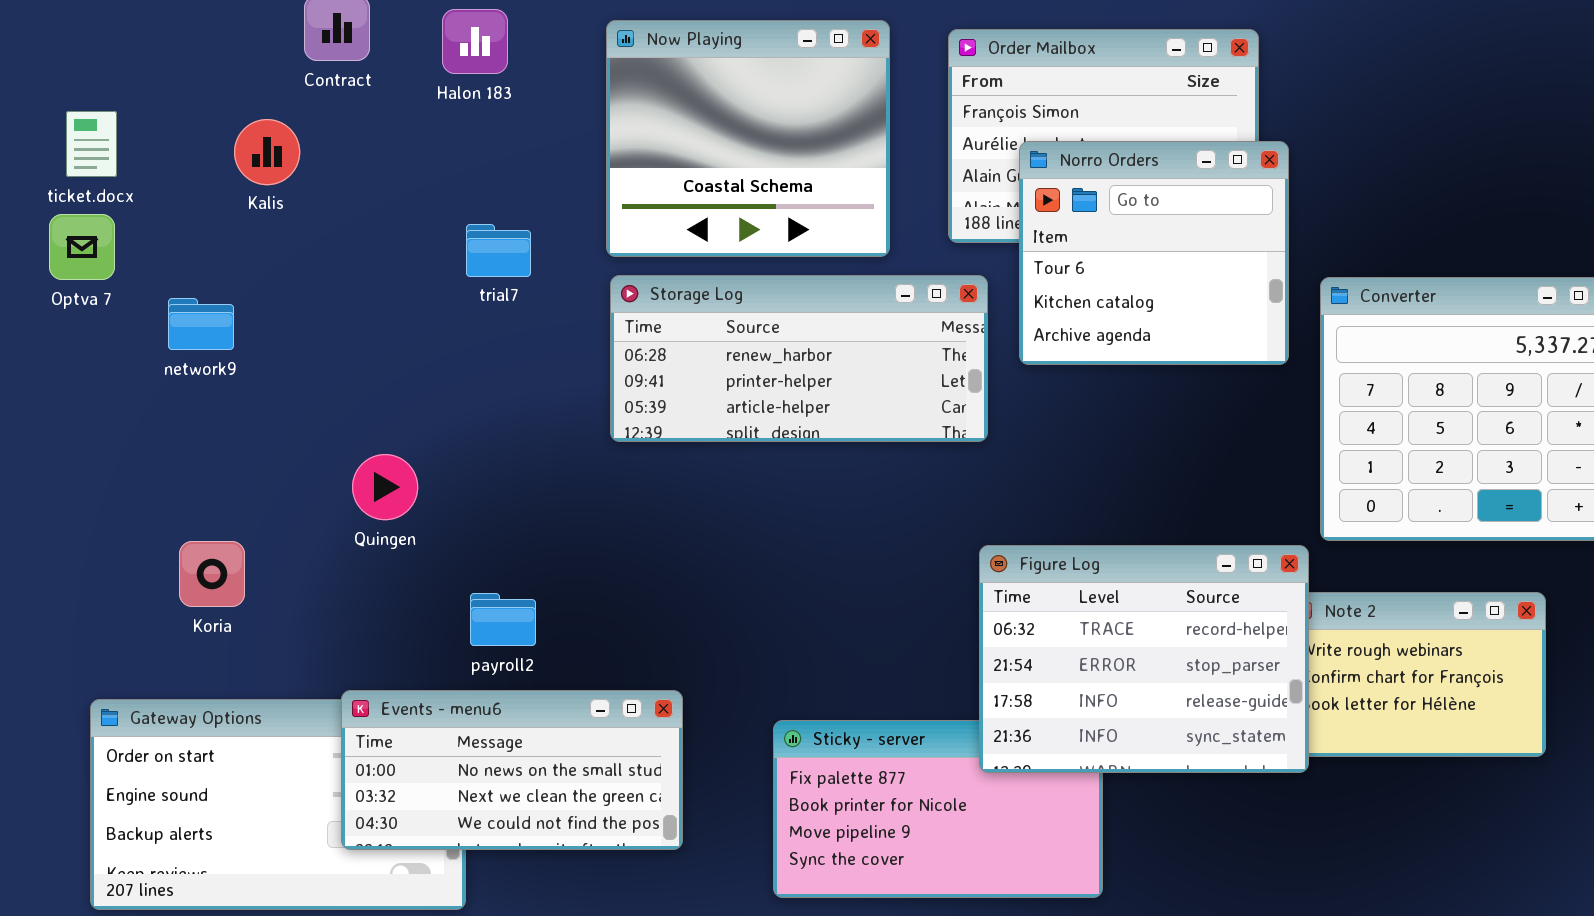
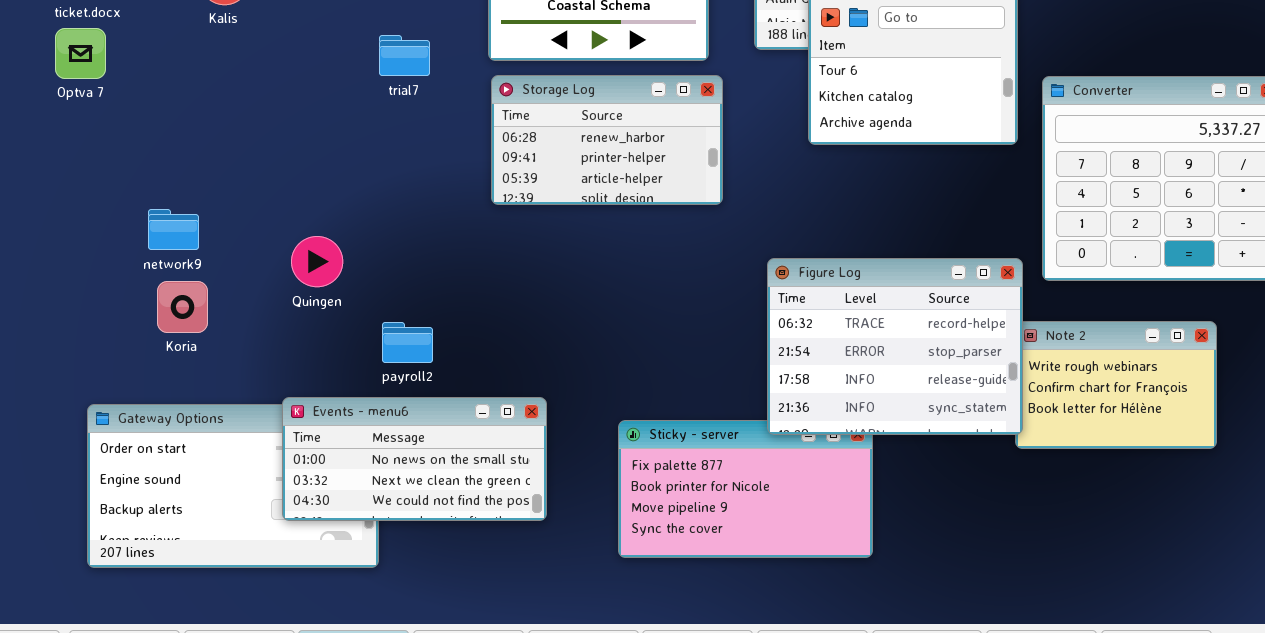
Storage Log: [610,275,988,442] -> [491,75,723,205], resized
network9: [168,298,234,350] -> [148,209,199,250], moved
Quingen: [352,454,418,520] -> [291,236,343,287], moved
Figure Log: [979,545,1309,773] -> [767,258,1023,435], moved

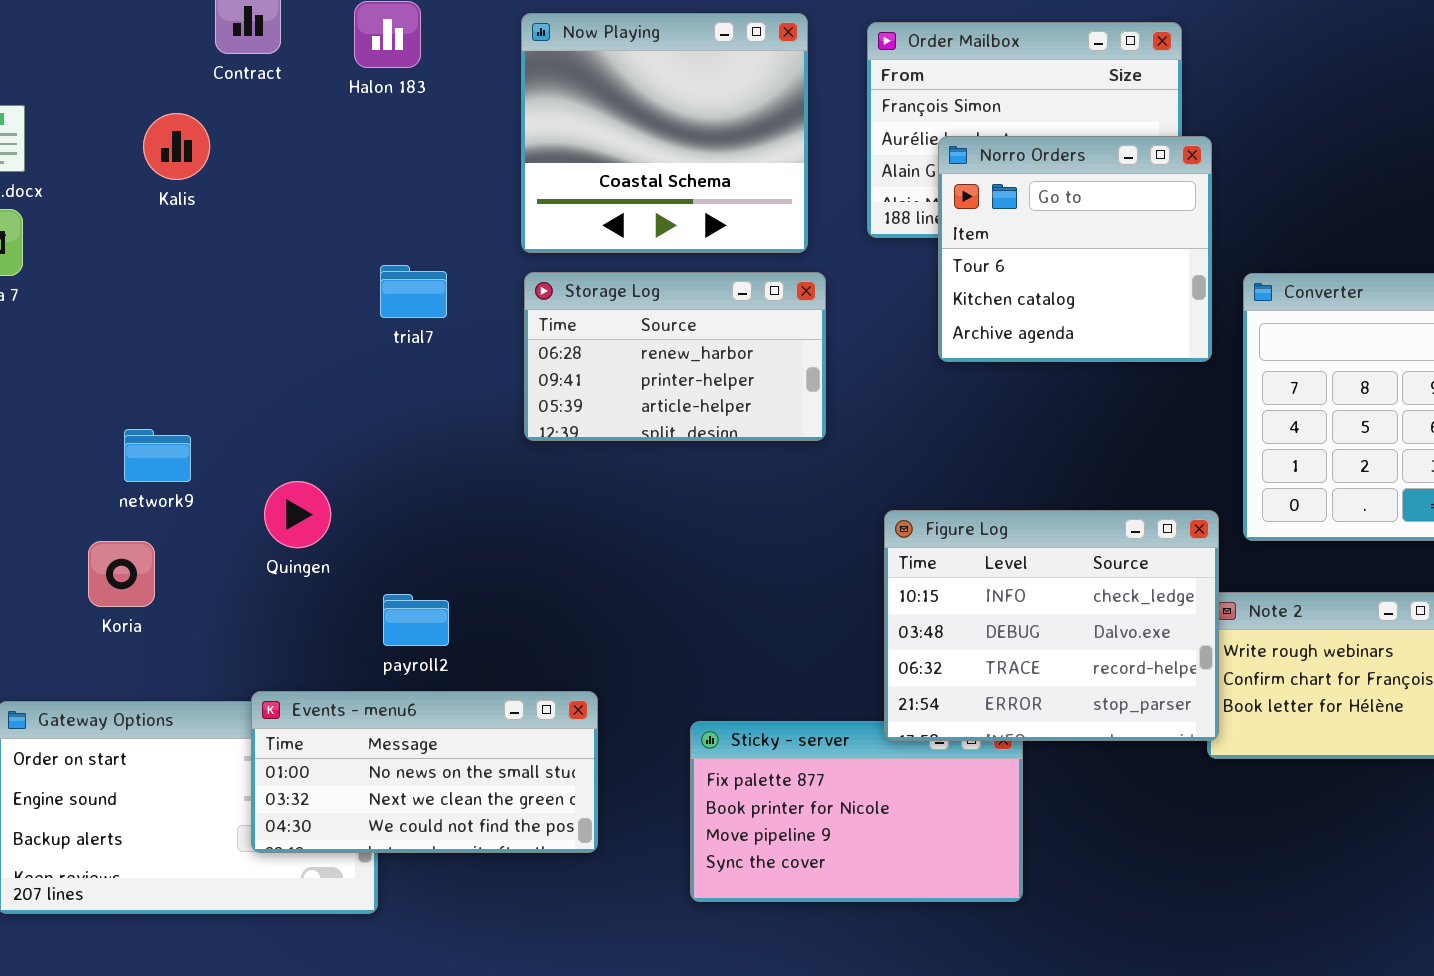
trial7: [379,35,430,76] -> [380,265,447,318], moved
network9: [148,209,199,250] -> [124,429,191,482], moved
Figure Log: [767,258,1023,435] -> [884,510,1219,741], scrolled up 2 rows

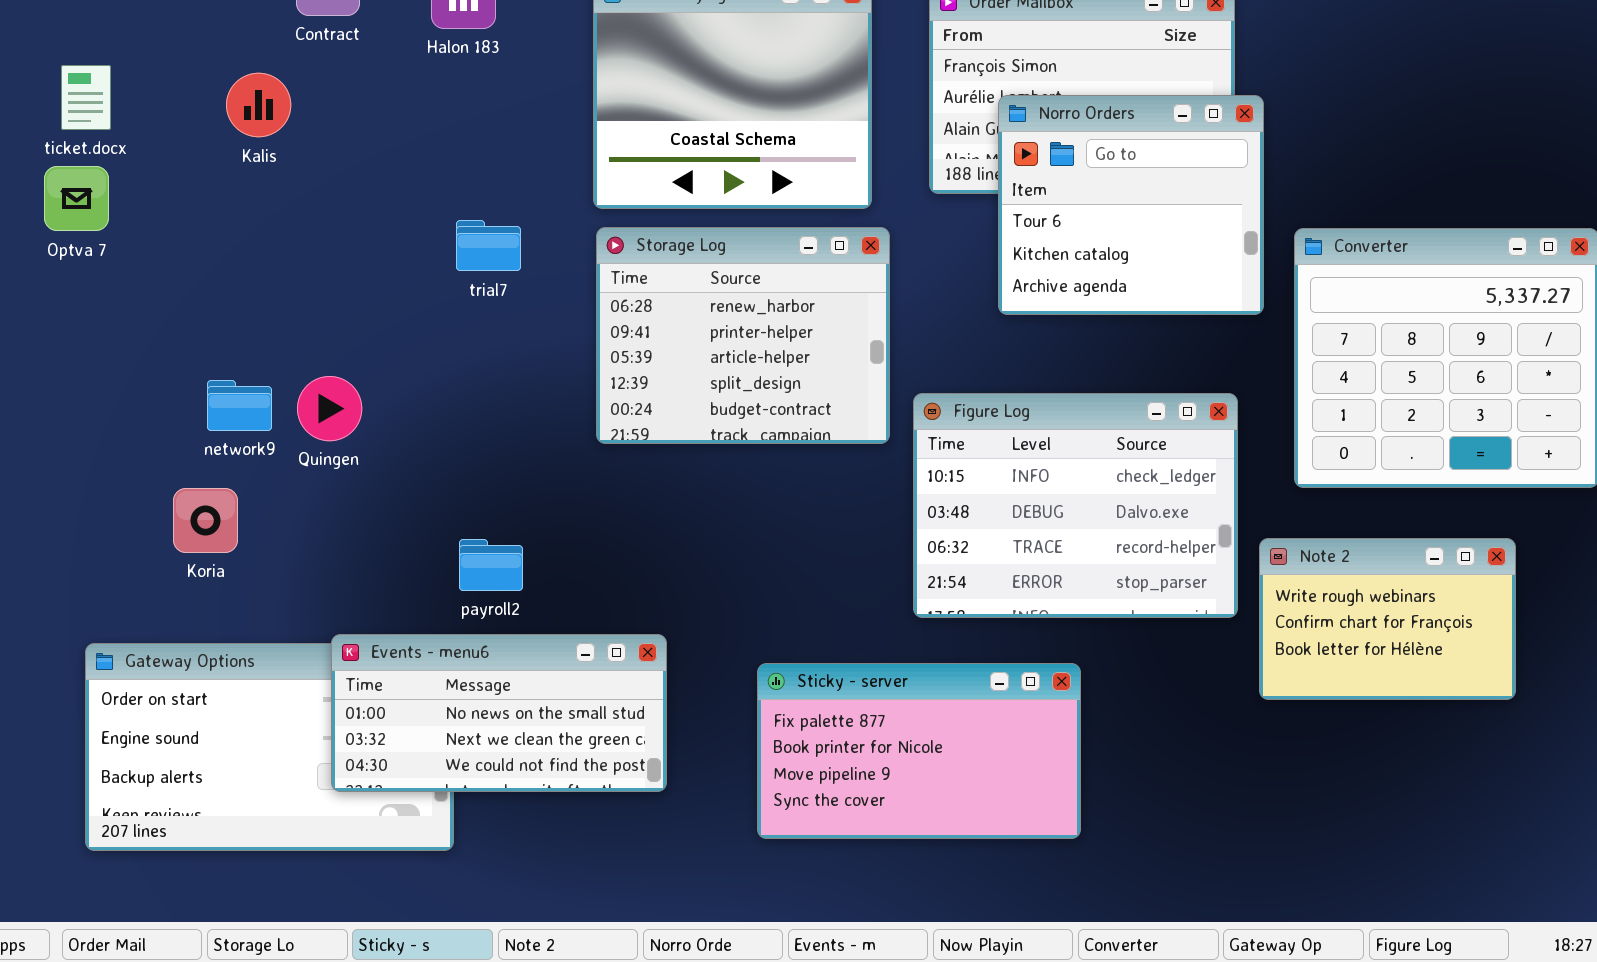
Storage Log: [524,272,826,441] -> [596,227,890,444], resized
Quingen: [264,481,331,548] -> [297,376,362,441], moved
Figure Log: [884,510,1219,741] -> [913,393,1238,618], moved

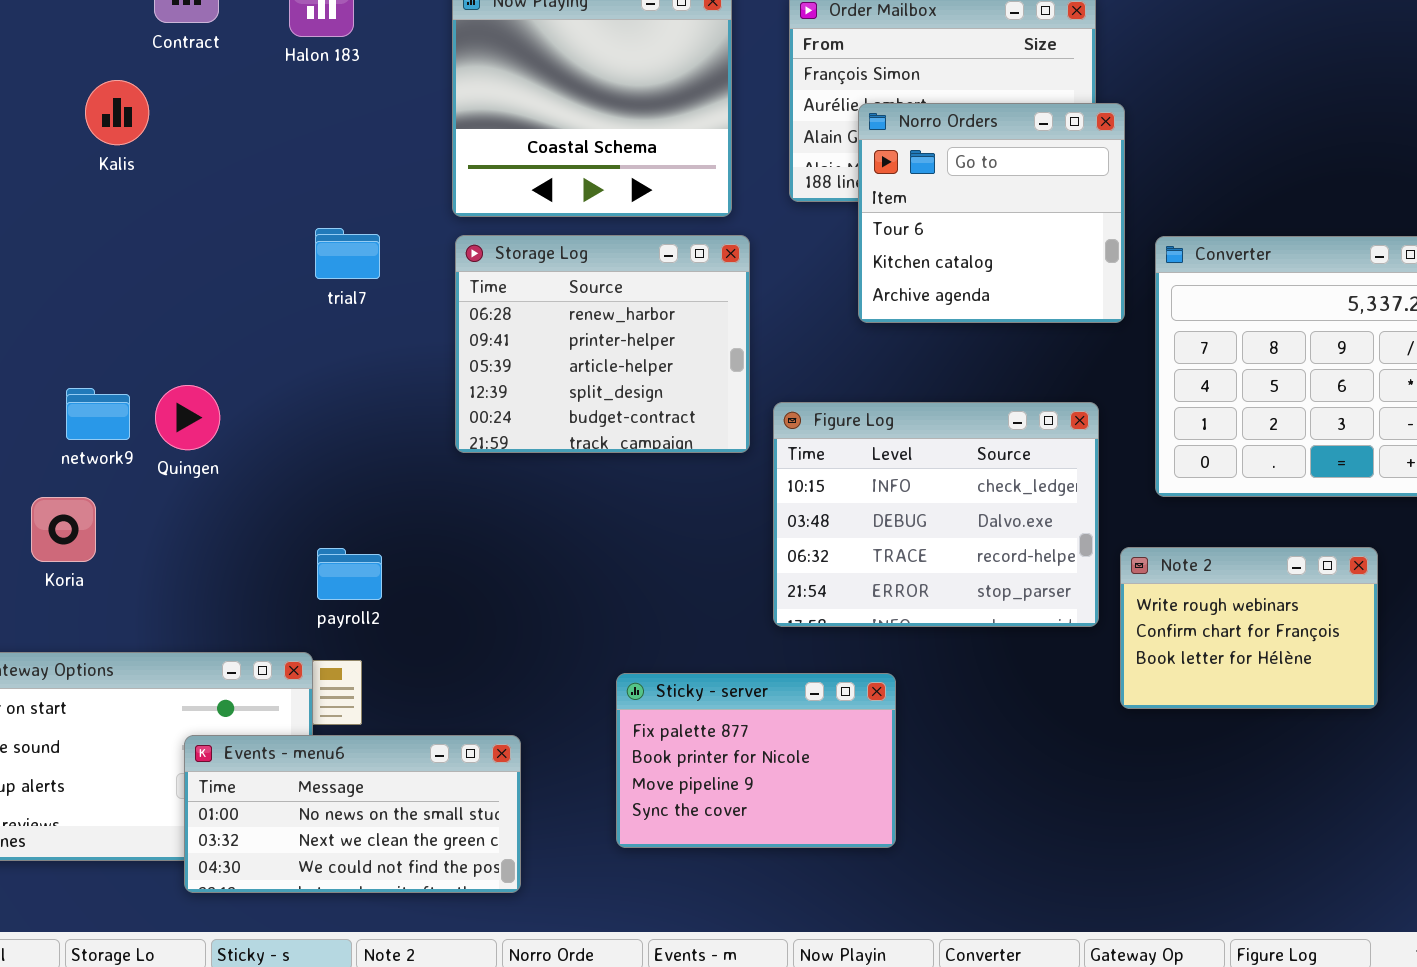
Events - menu6: [331,634,667,792] -> [184,735,521,893], moved
Sticky - server: [757,663,1081,839] -> [616,673,896,848], resized

